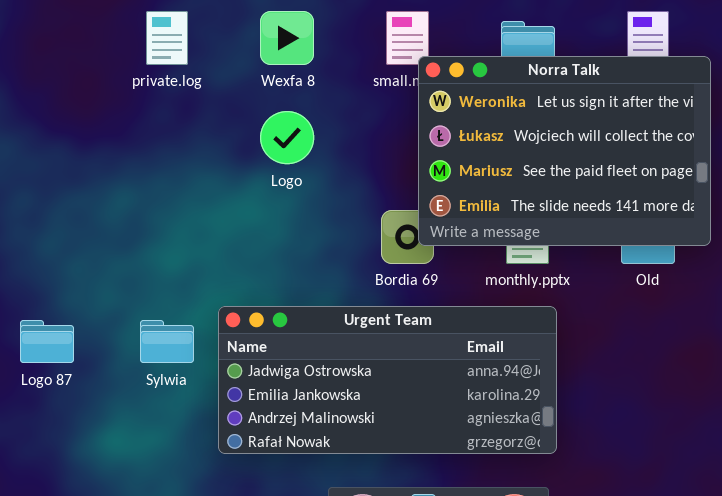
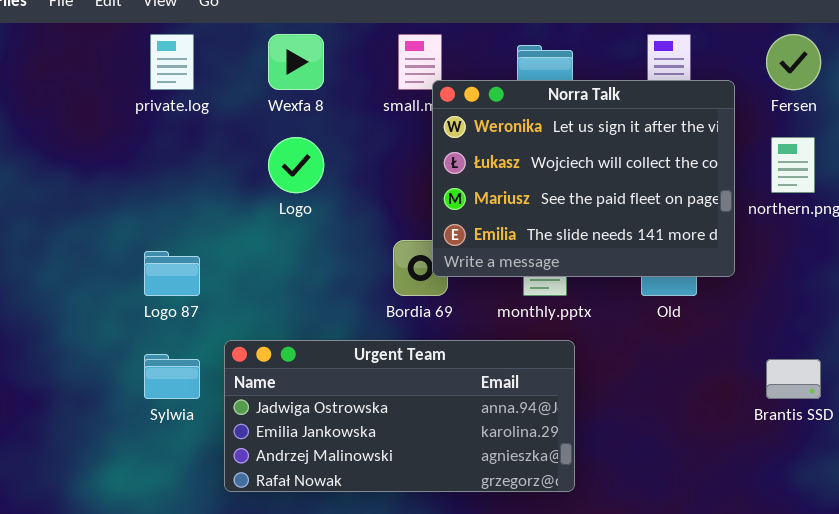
Logo 87: [20,320,74,363] -> [144,251,200,296], moved

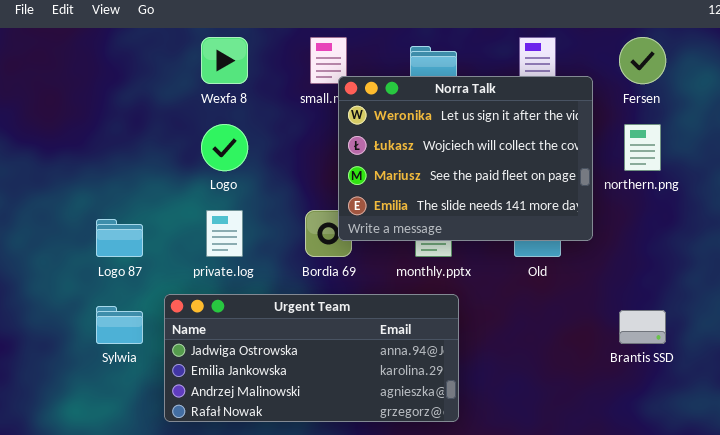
private.log: [150,34,194,90] -> [206,210,243,257], moved

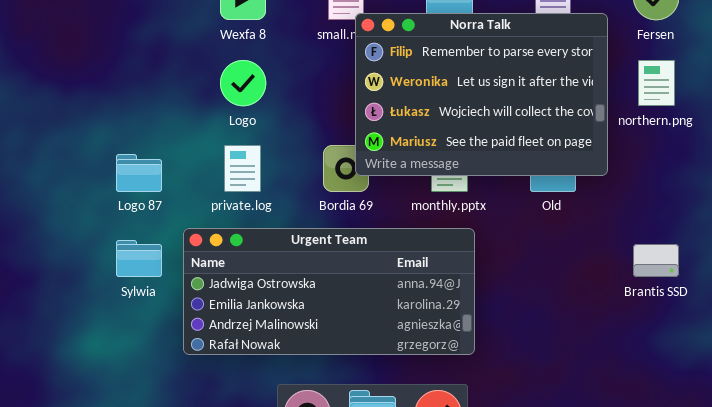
Norra Talk: [338,76,593,241] -> [355,13,608,176], scrolled up 1 row

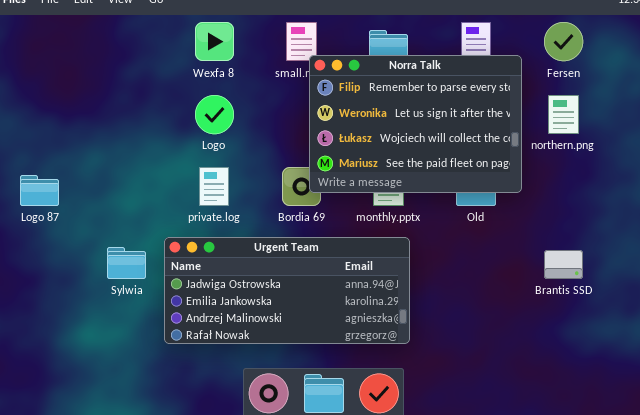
Logo 87: [116,154,162,192] -> [20,175,59,206], moved

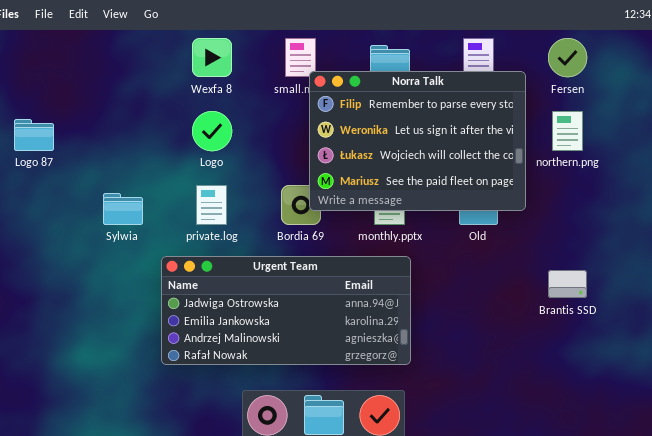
Logo 87: [20,175,59,206] -> [14,119,54,151], moved
Sylwia: [107,247,146,279] -> [103,193,143,225], moved

